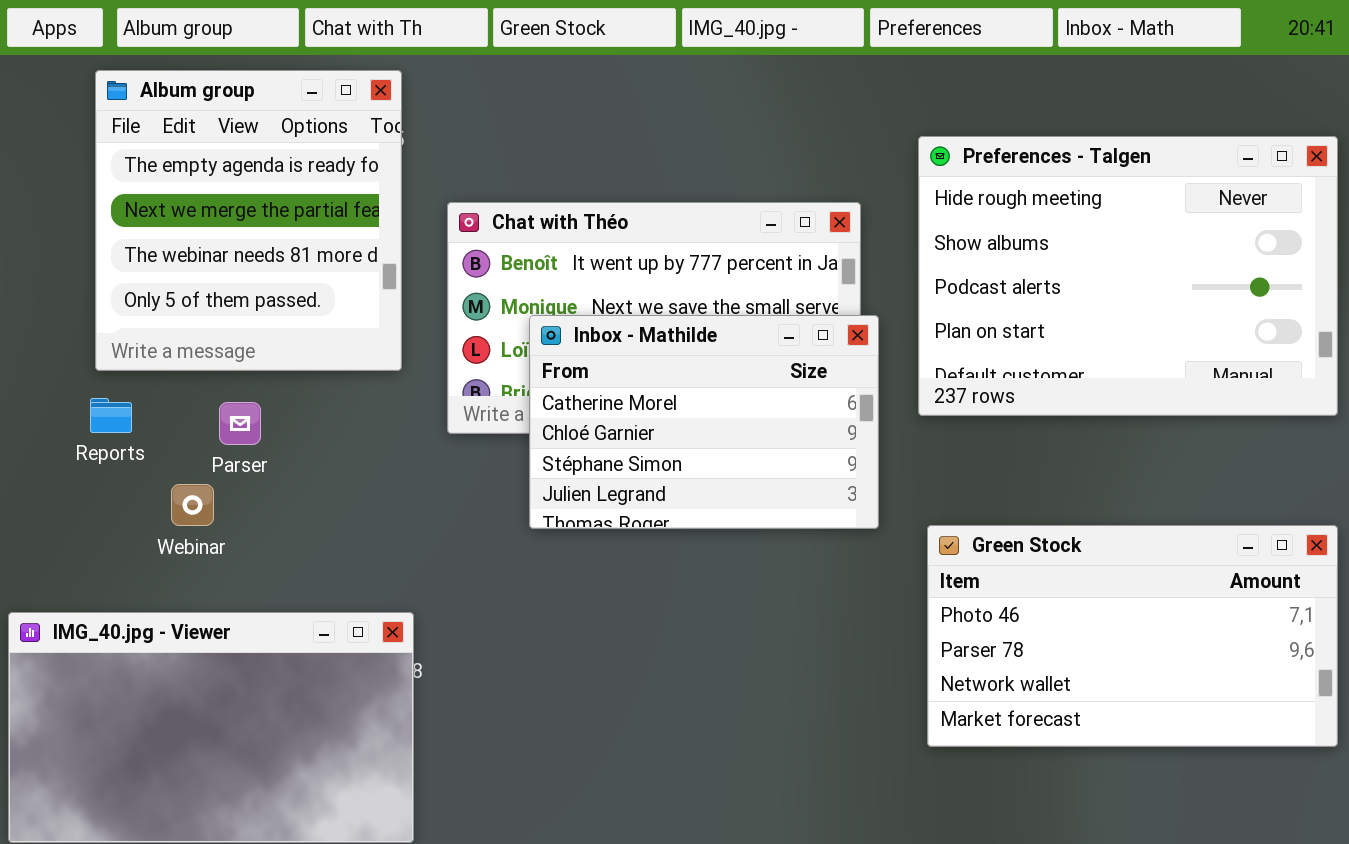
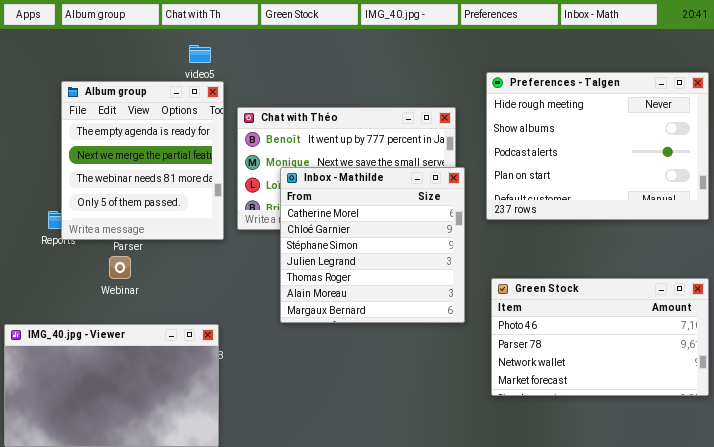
Album group: [95,70,402,371] -> [61,81,224,240], moved
Inbox - Mathilde: [529,315,879,529] -> [280,167,465,323], resized
Webinar: [171,484,214,526] -> [109,256,131,279], moved

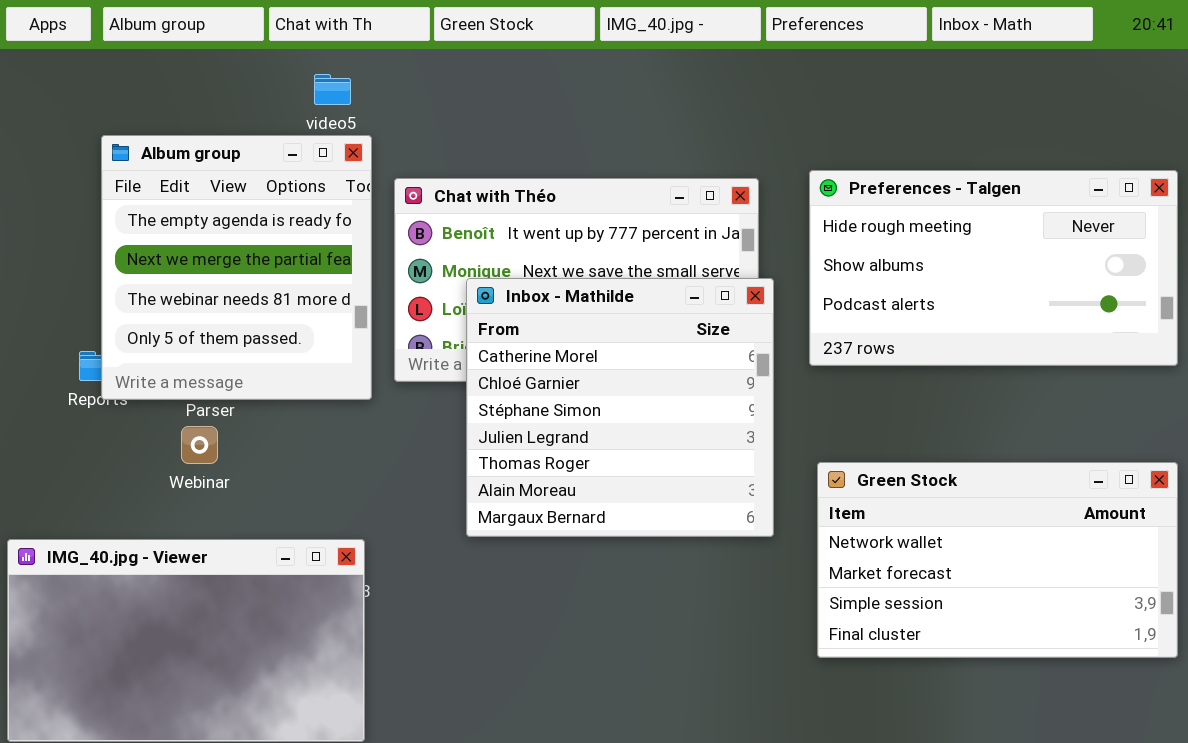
Preferences - Talgen: [486,72,709,220] -> [809,170,1178,366], resized
Green Stock: [491,278,709,396] -> [817,462,1178,658], scrolled down 2 rows

